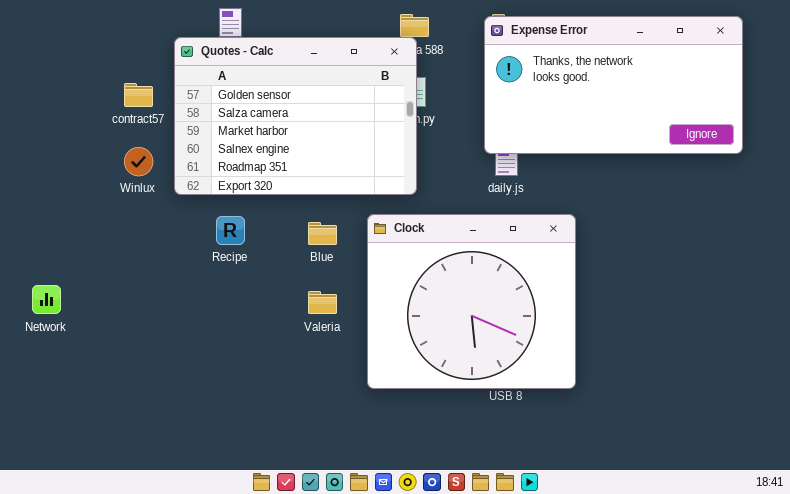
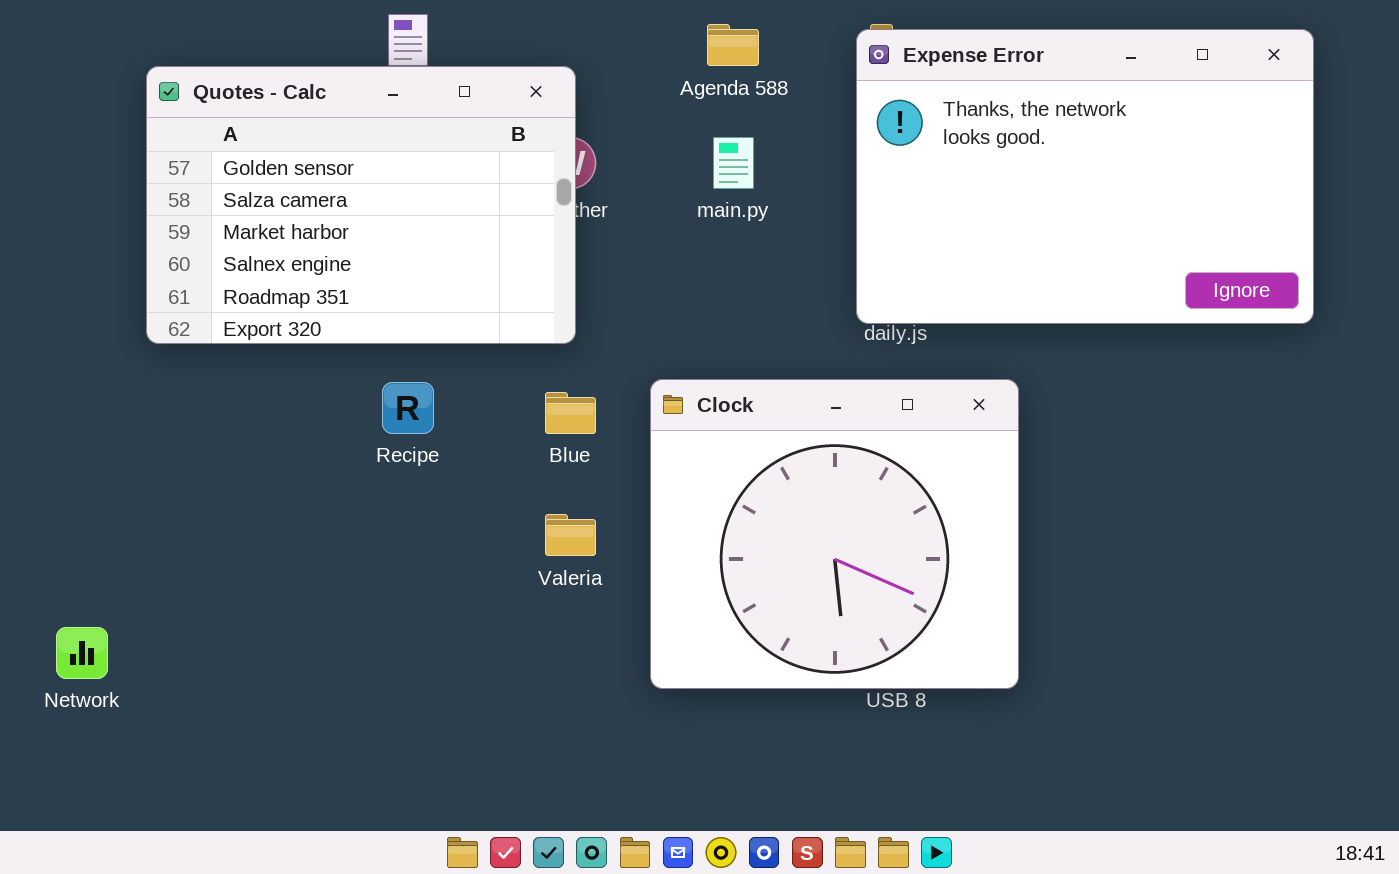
Expense Error: [484,16,743,154] -> [856,29,1314,324], resized
Quotes - Calc: [174,37,417,195] -> [146,66,576,344], moved
Network: [32,285,61,314] -> [56,627,108,679], moved

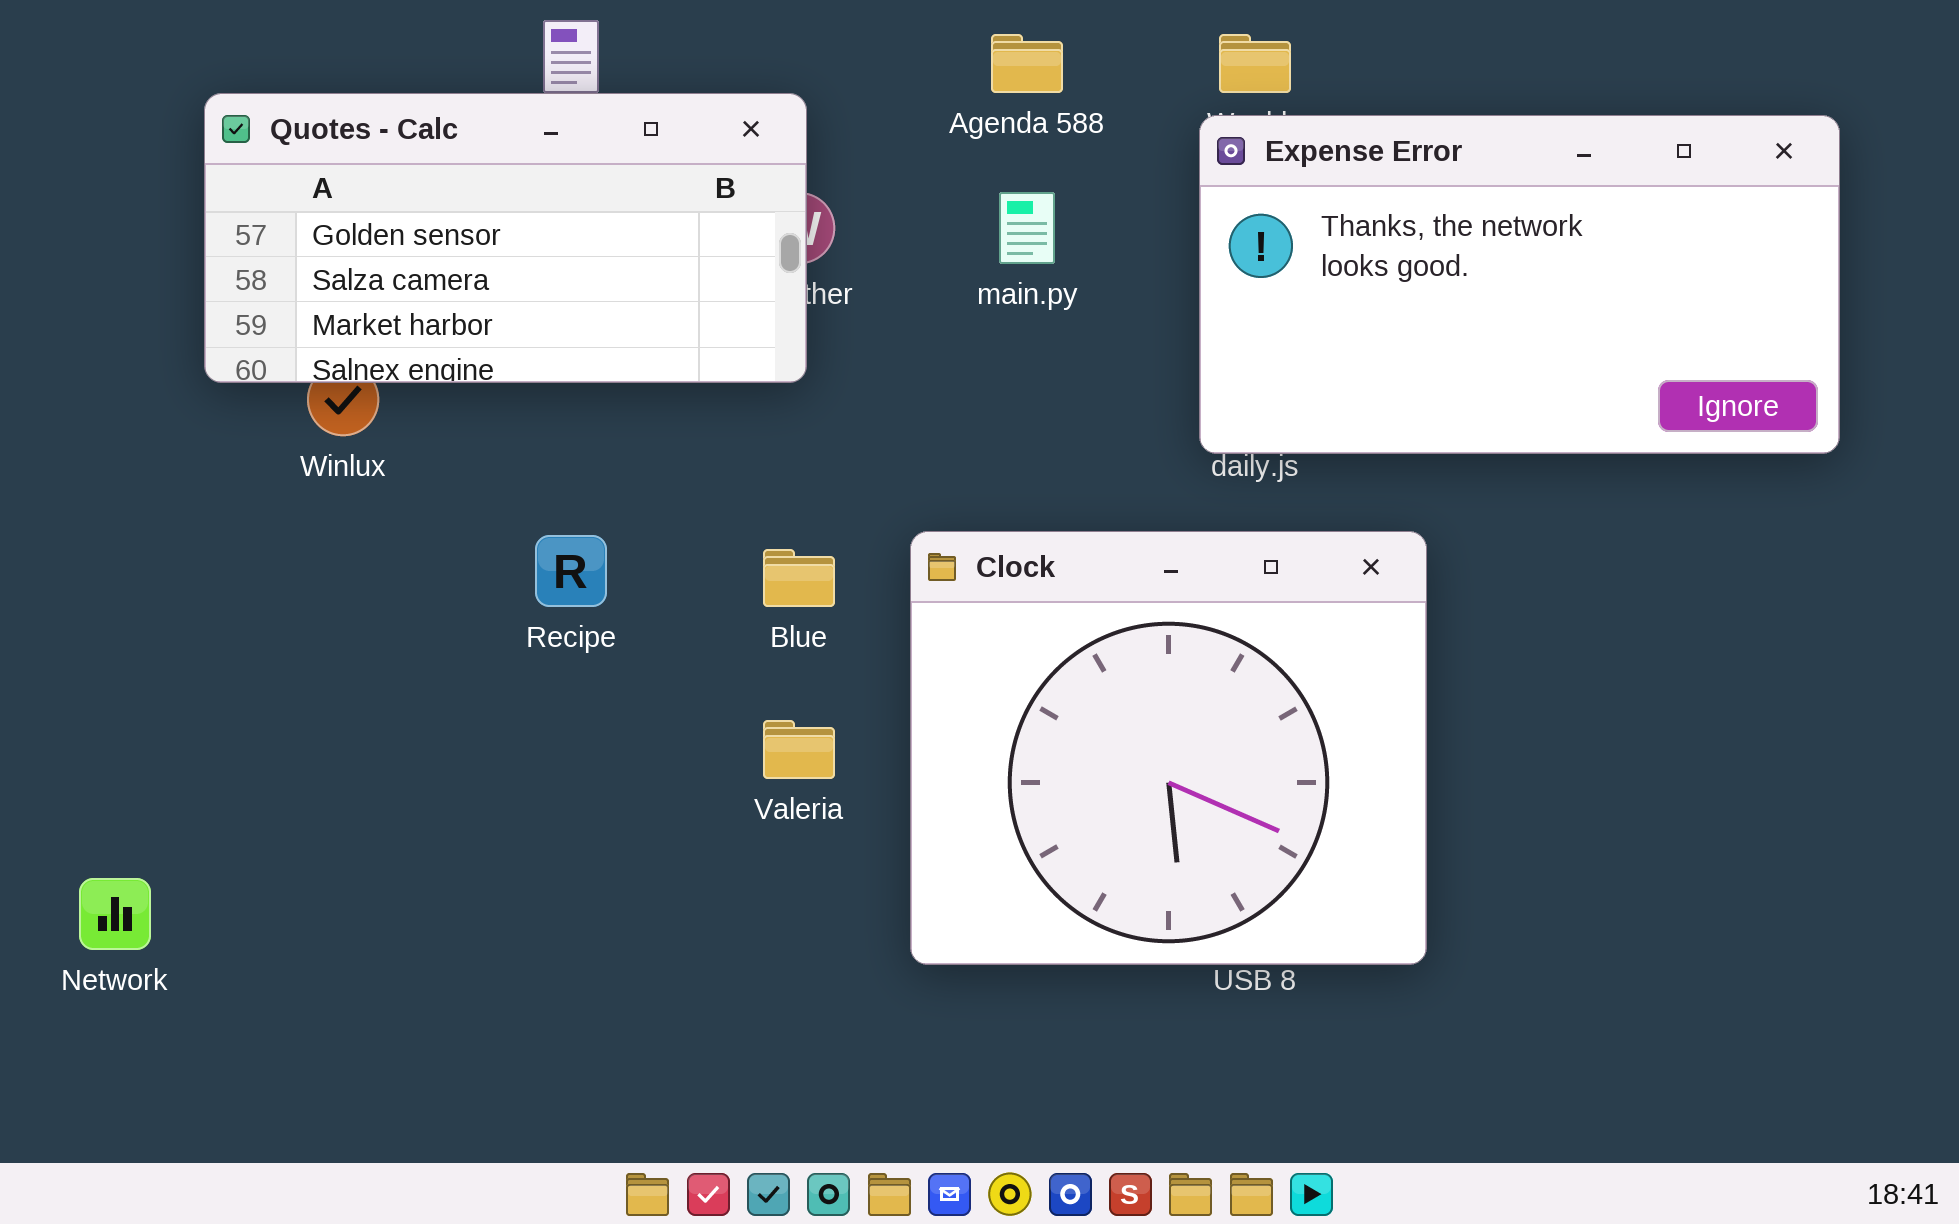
Expense Error: [856,29,1314,324] -> [1199,115,1840,454], resized
Quotes - Calc: [146,66,576,344] -> [204,93,807,383], resized

